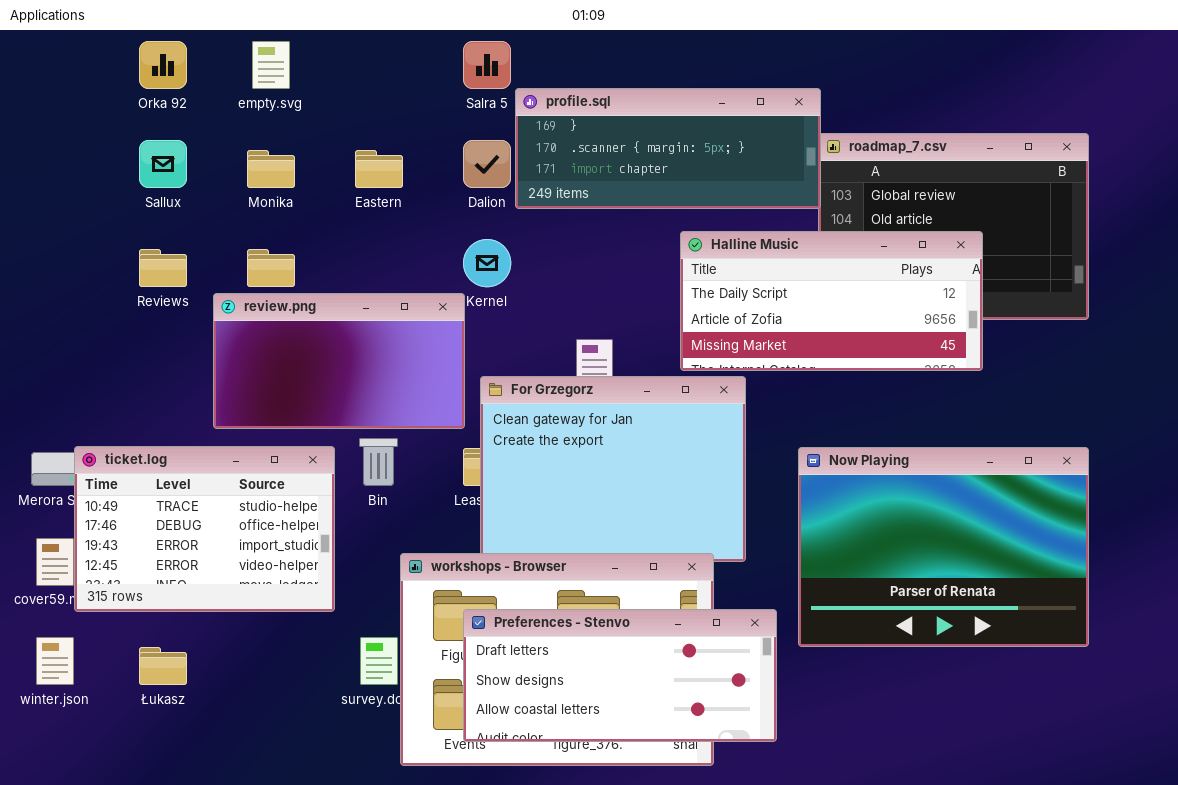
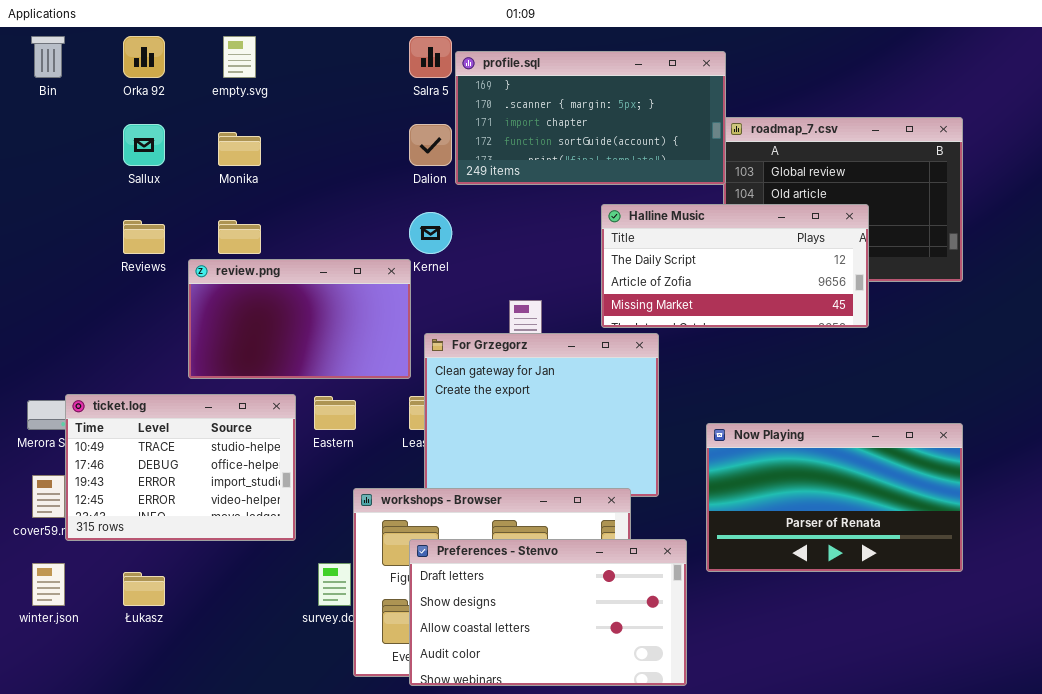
profile.sql: [515,88,821,209] -> [455,51,726,185], resized
Eastern: [355,150,403,188] -> [314,396,356,430], moved
Bin: [359,438,398,486] -> [31,36,65,78], moved
Now Playing: [798,447,1089,647] -> [706,423,963,572], resized
Preferences - Stenvo: [463,609,777,742] -> [409,539,687,686], resized

